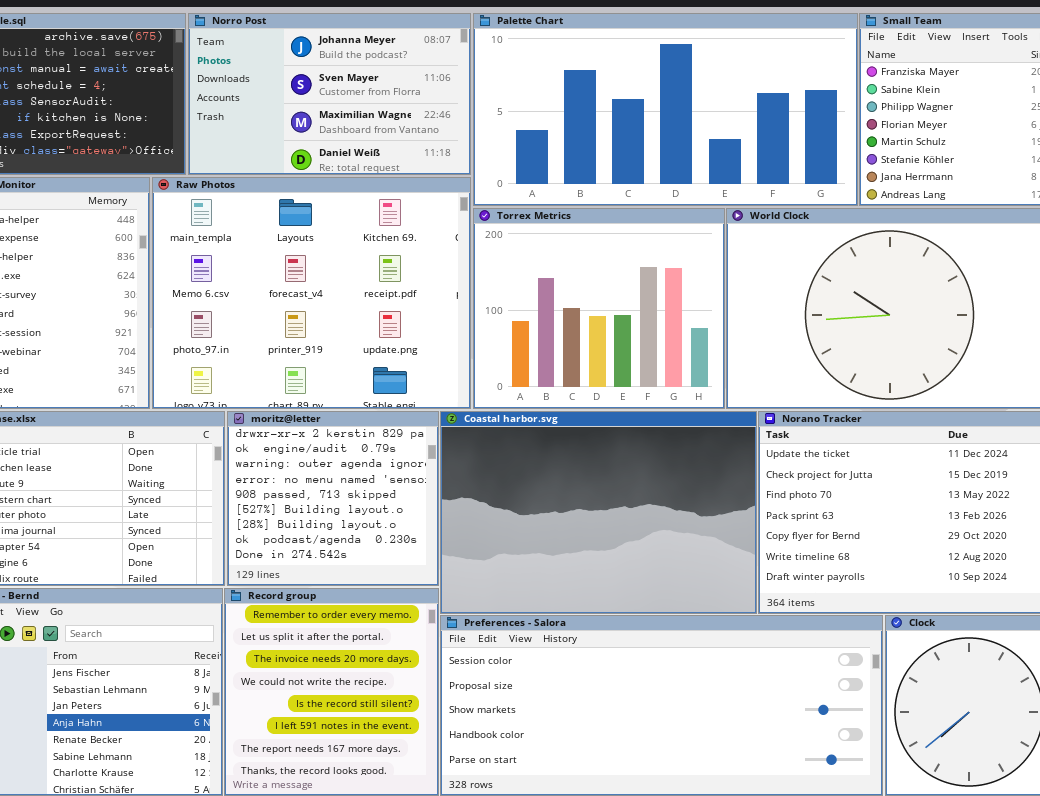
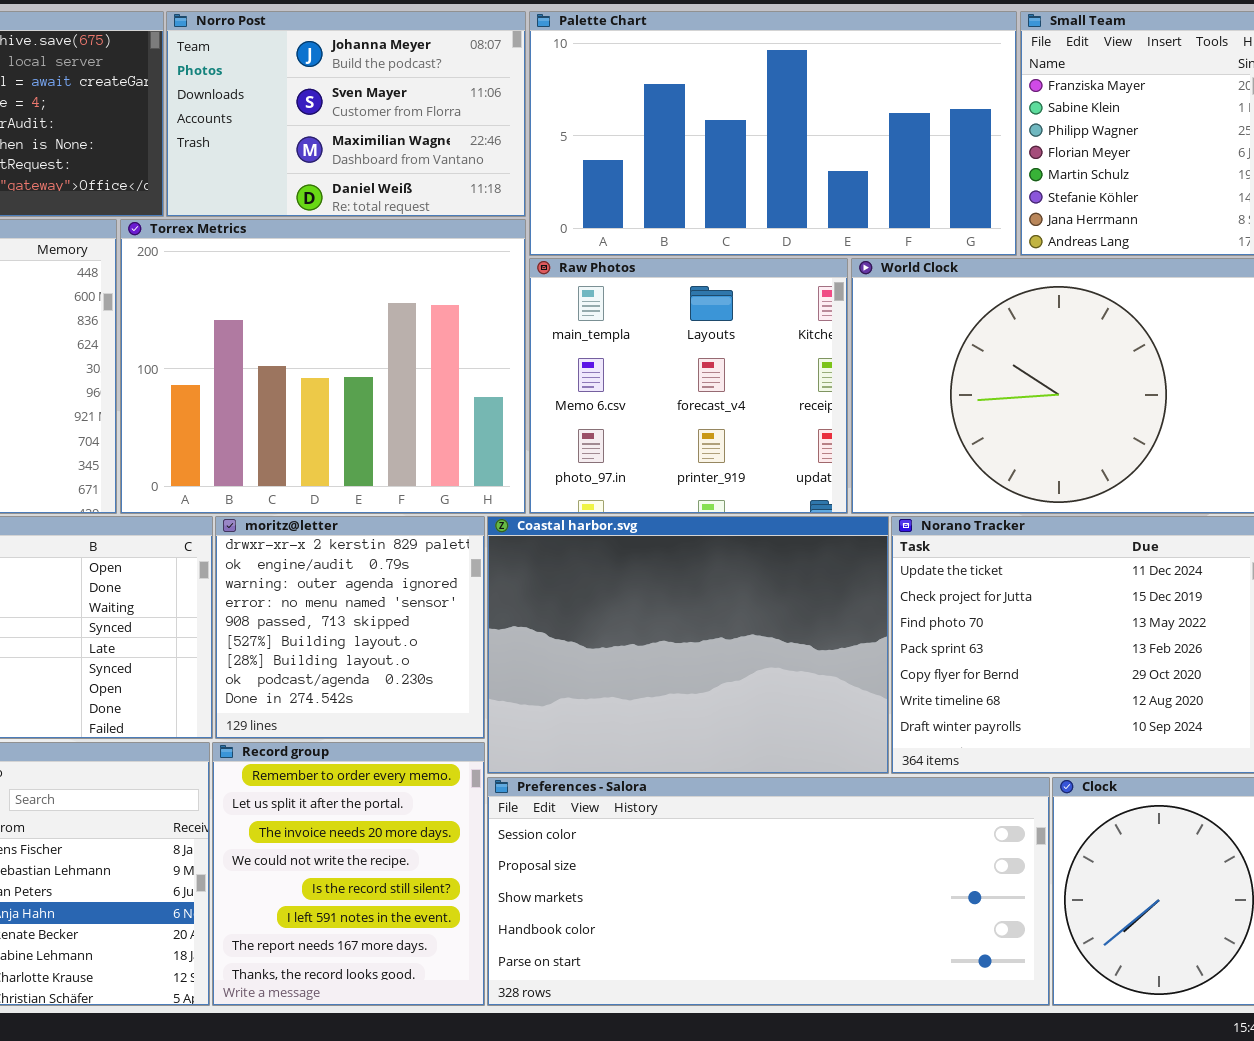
Raw Photos: [152,177,471,409] -> [529,258,848,514], moved, resized
Torrex Metrics: [473,208,725,409] -> [120,219,526,514], moved, resized

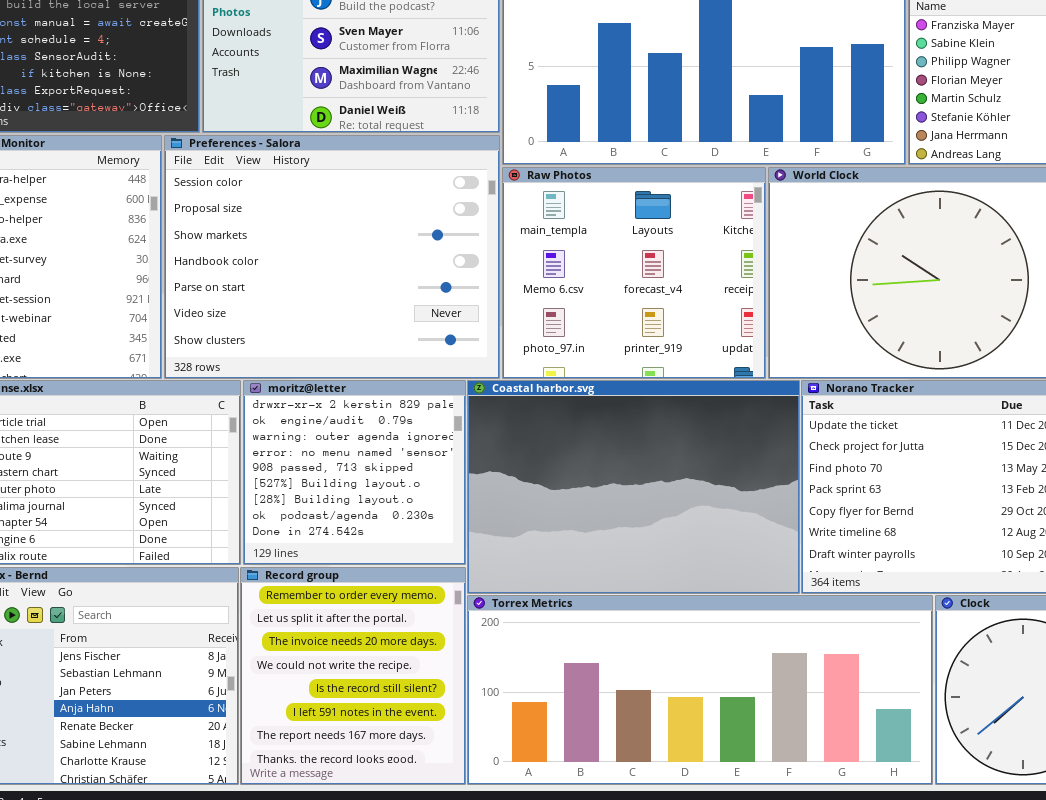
Torrex Metrics: [120,219,526,514] -> [467,595,933,785], moved, resized
Preferences - Salora: [487,777,1050,1006] -> [164,135,500,379], moved, resized

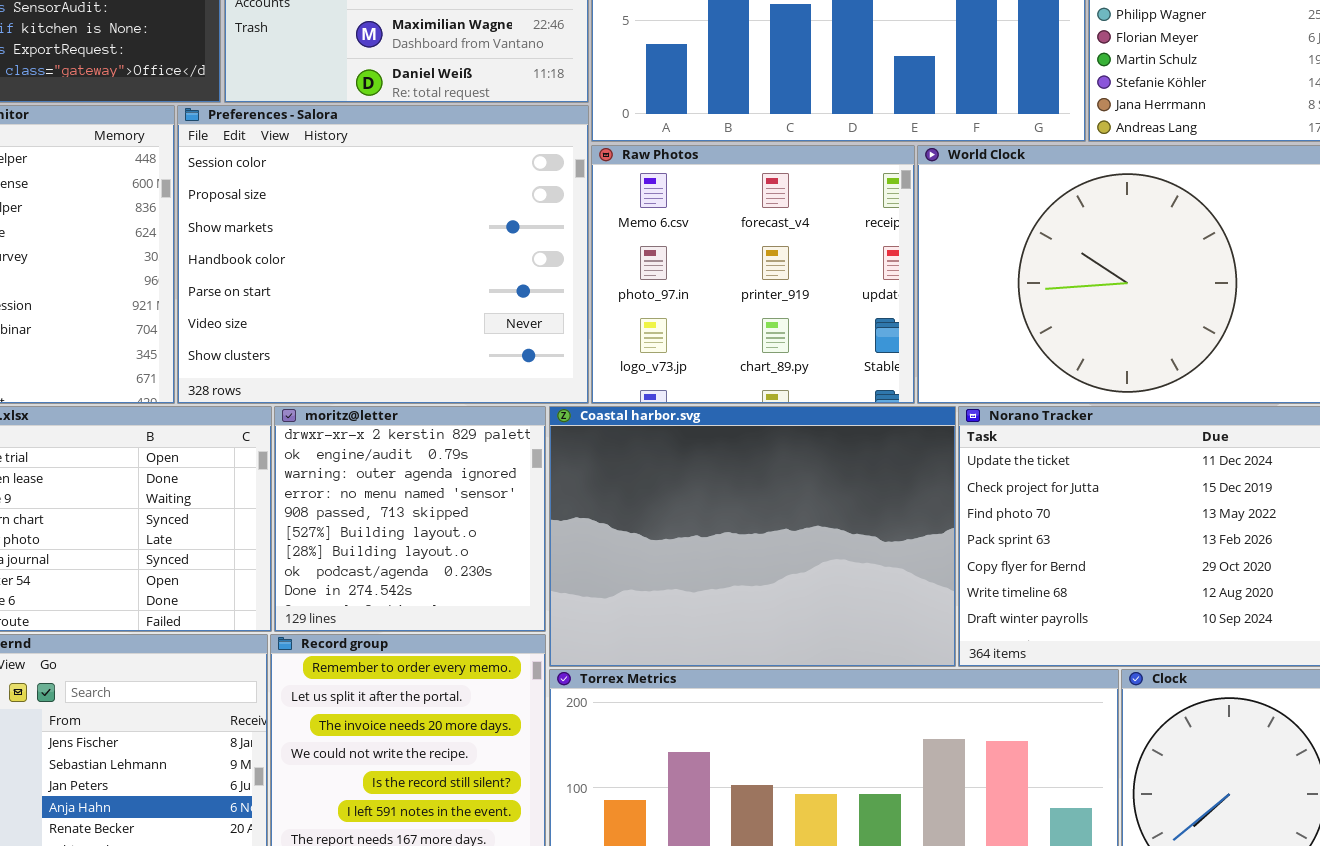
Raw Photos: [502,167,766,379] -> [591,145,915,404], scrolled down 1 row

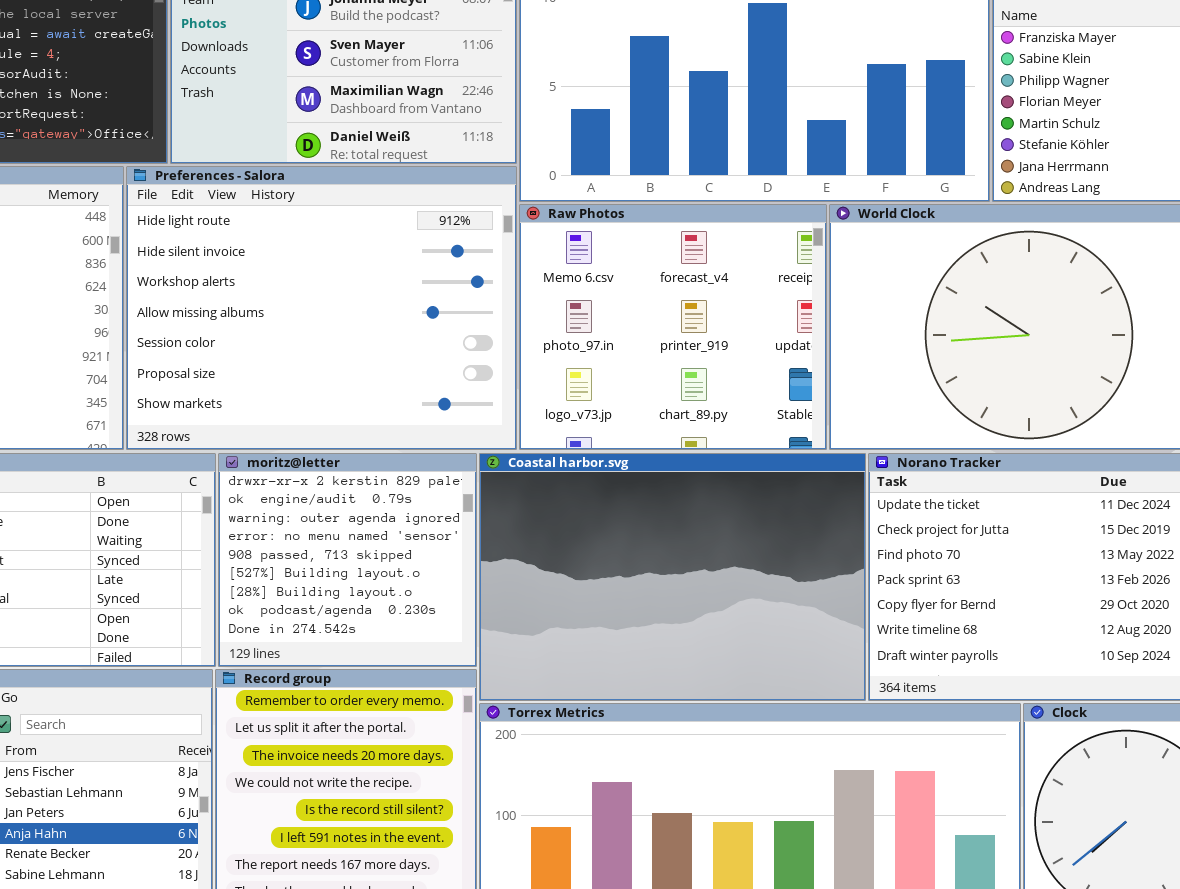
Preferences - Salora: [177,105,589,404] -> [126,166,517,450], scrolled up 4 rows

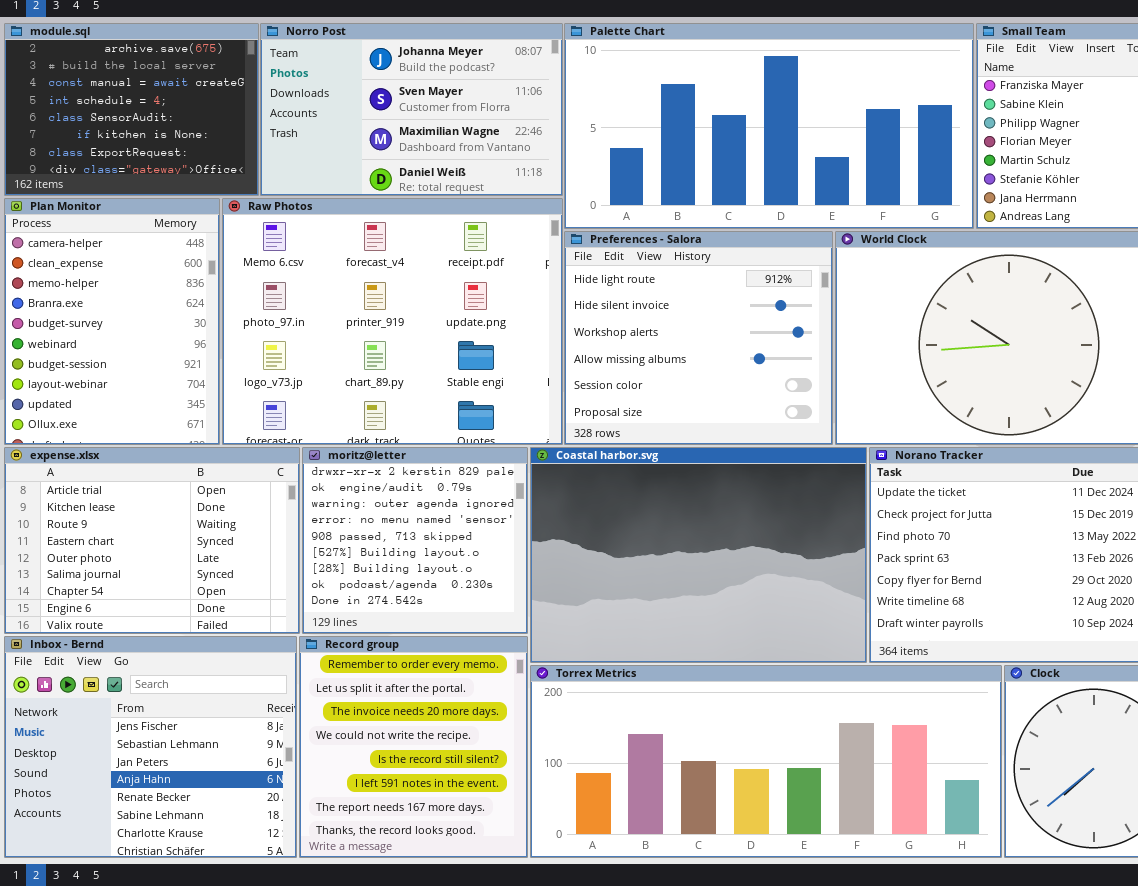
Preferences - Salora: [126,166,517,450] -> [564,231,833,445], moved, resized
Raw Photos: [519,204,827,450] -> [222,198,563,445], moved, resized

